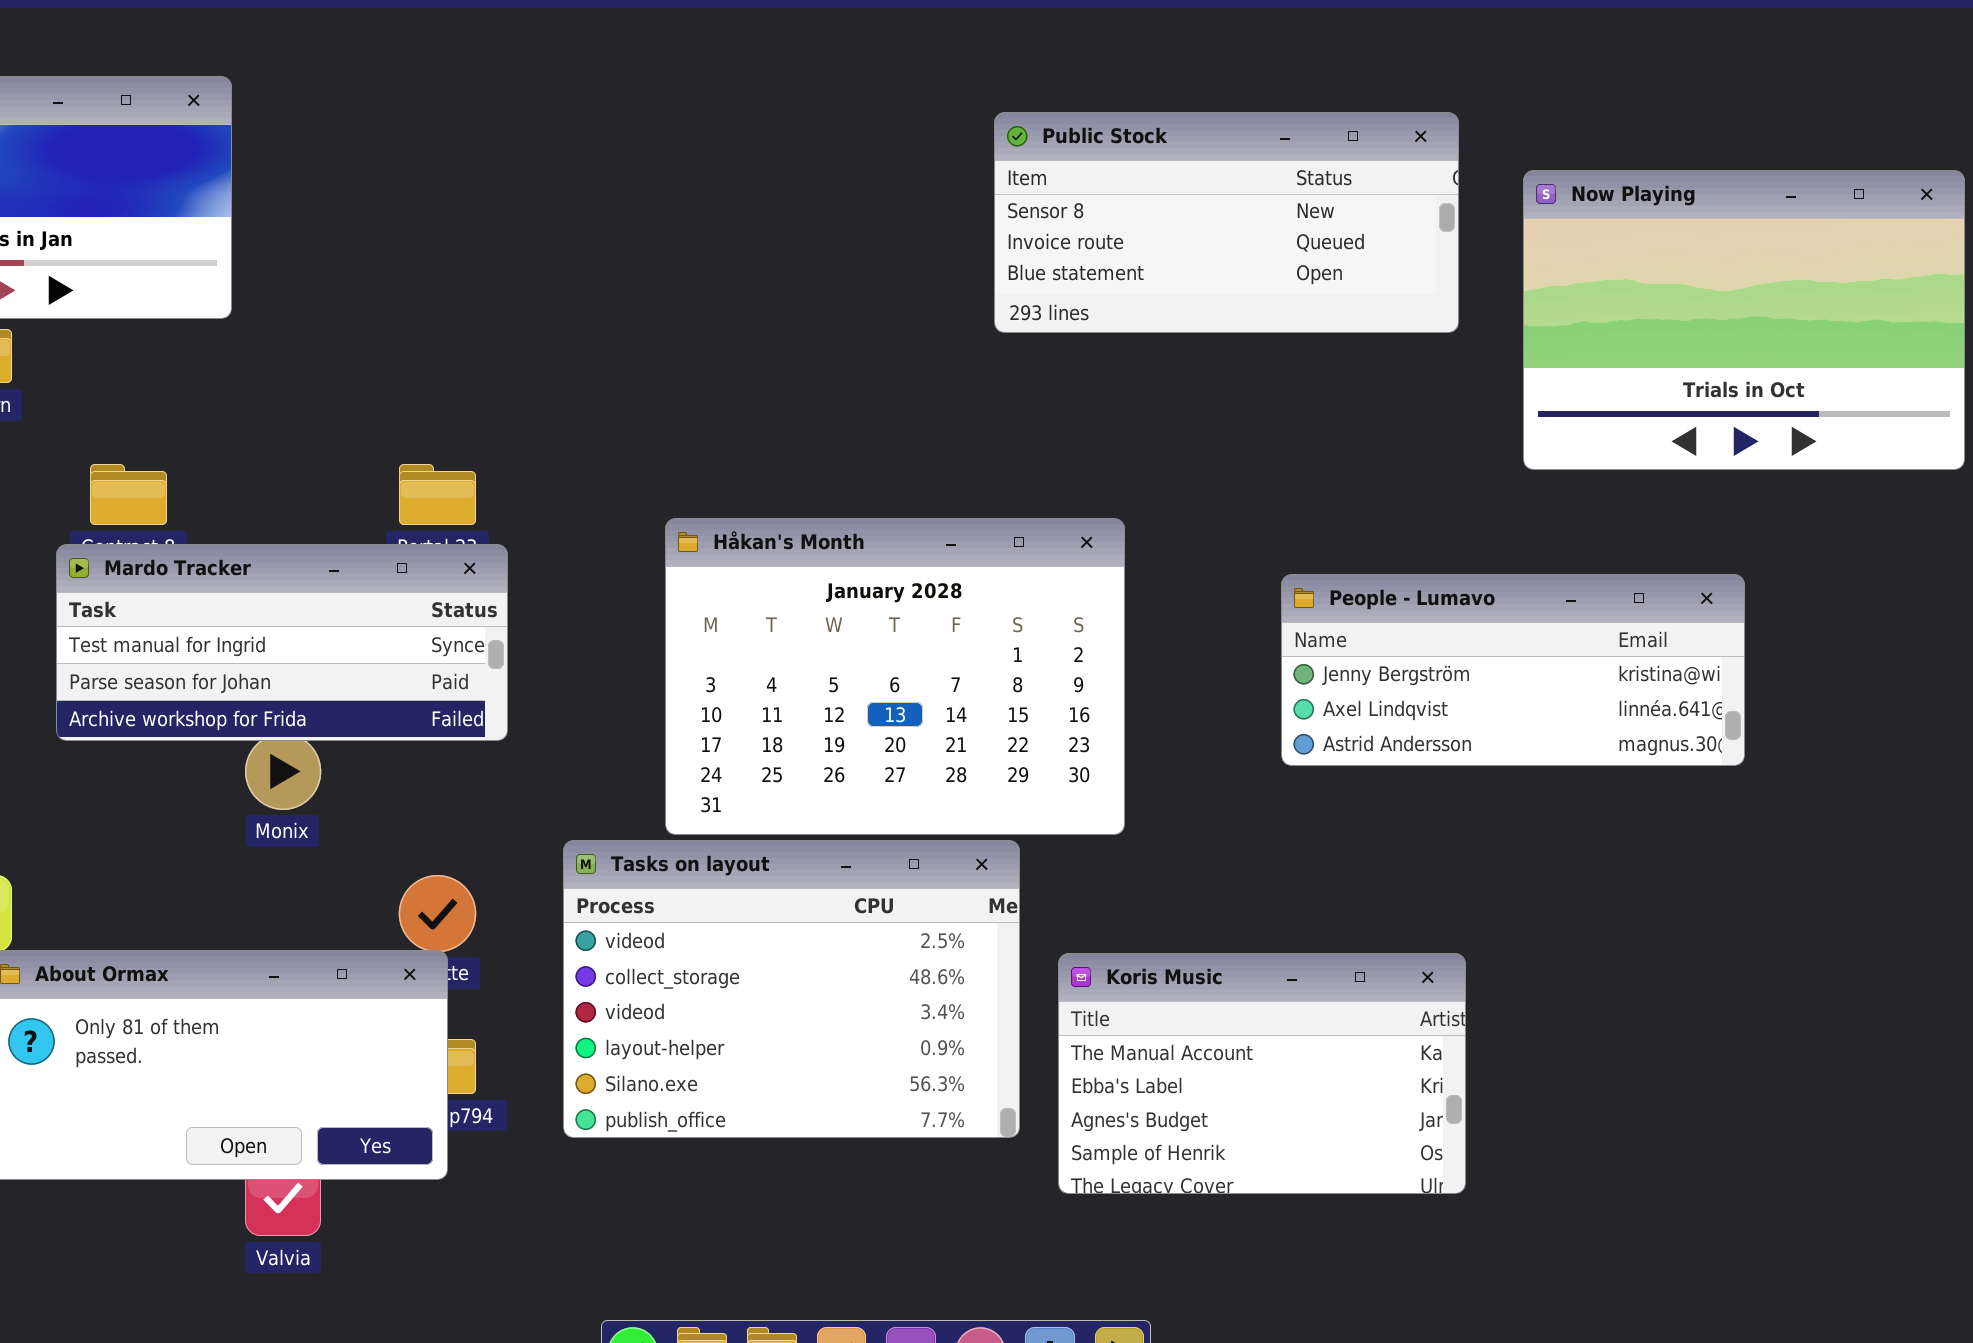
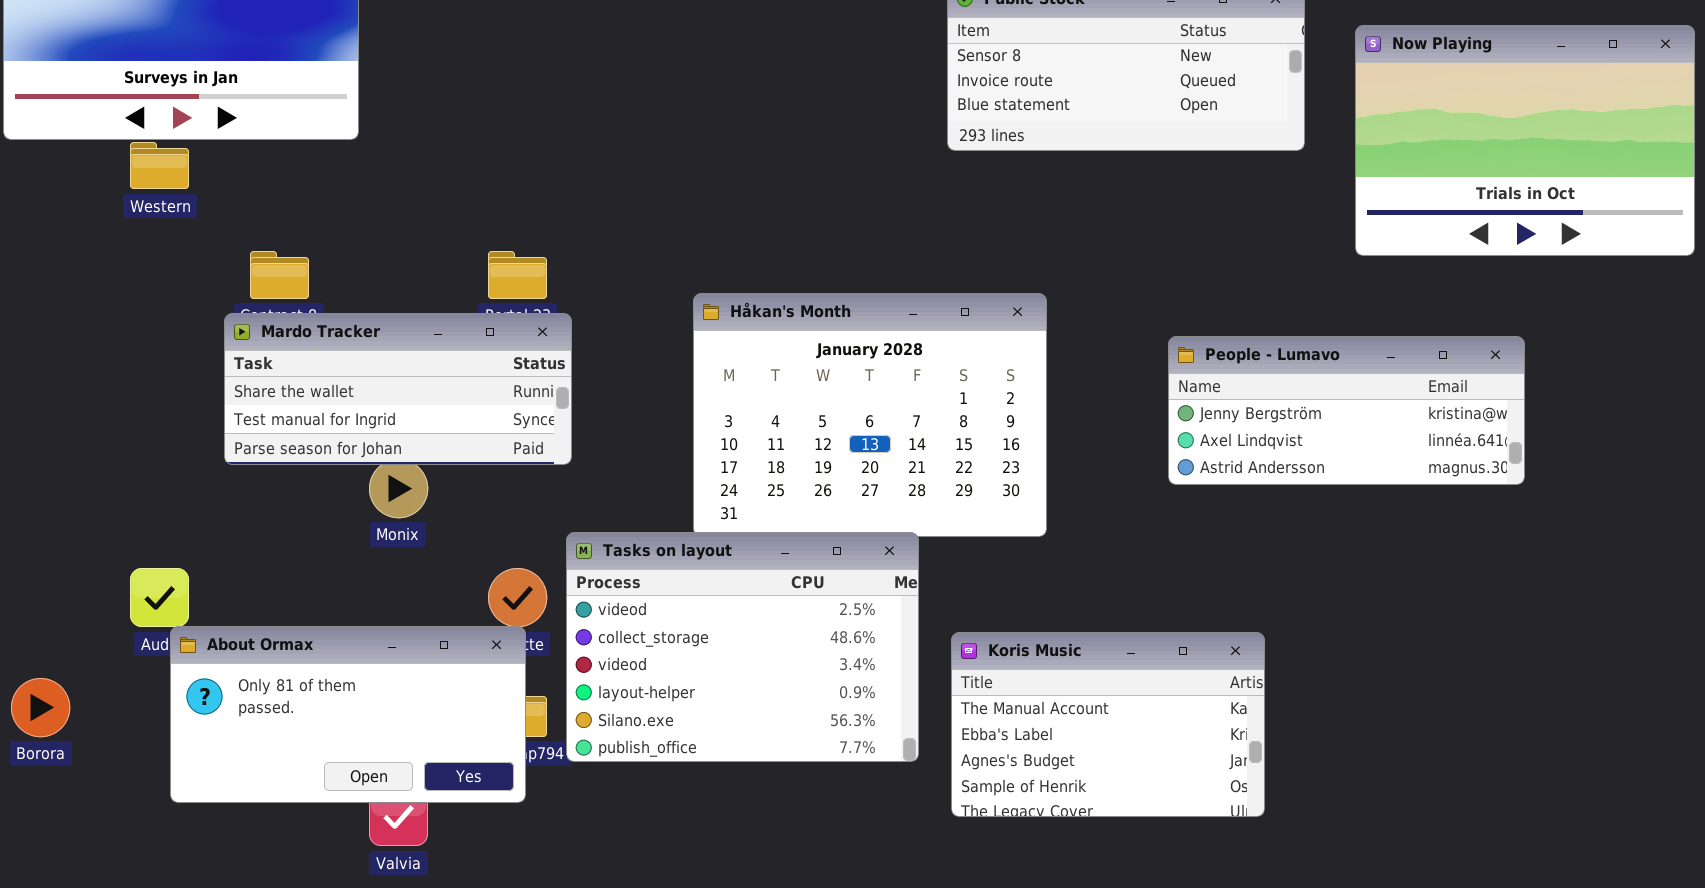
Mardo Tracker: [56,544,508,741] -> [224,313,572,465], scrolled up 1 row
Tasks on layout: [563,840,1020,1138] -> [566,532,919,762], moved
Koris Music: [1058,953,1466,1194] -> [951,632,1265,817], moved

